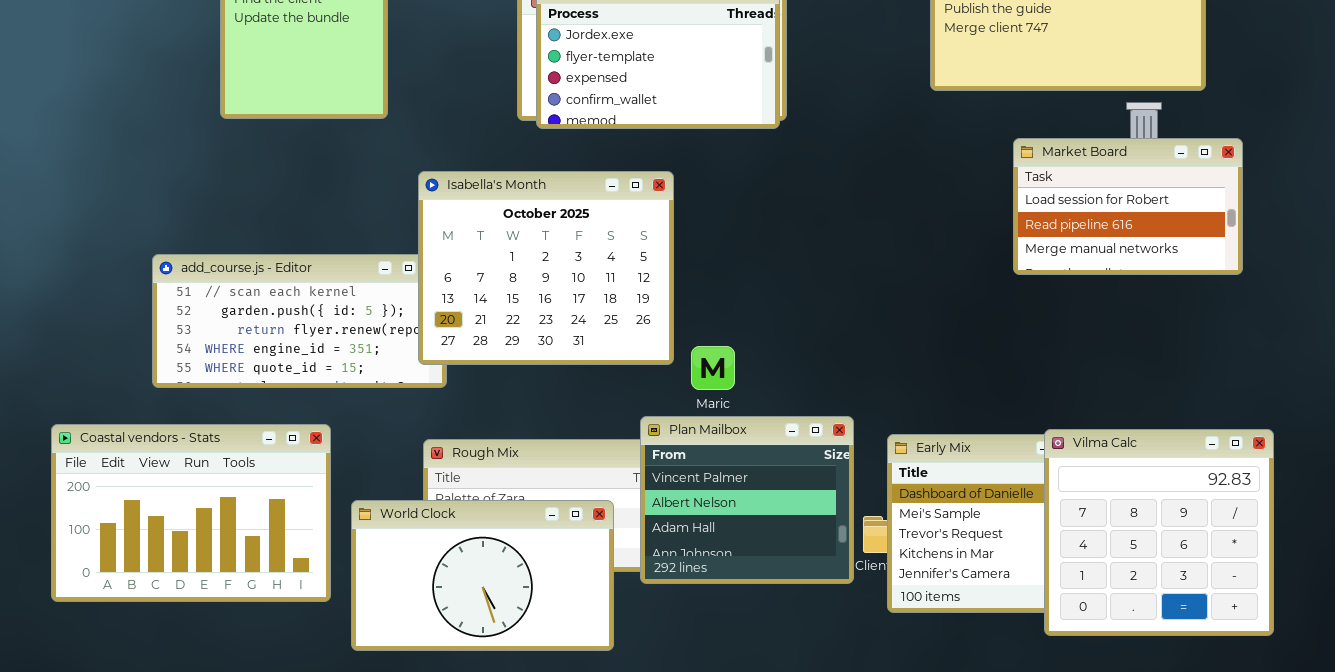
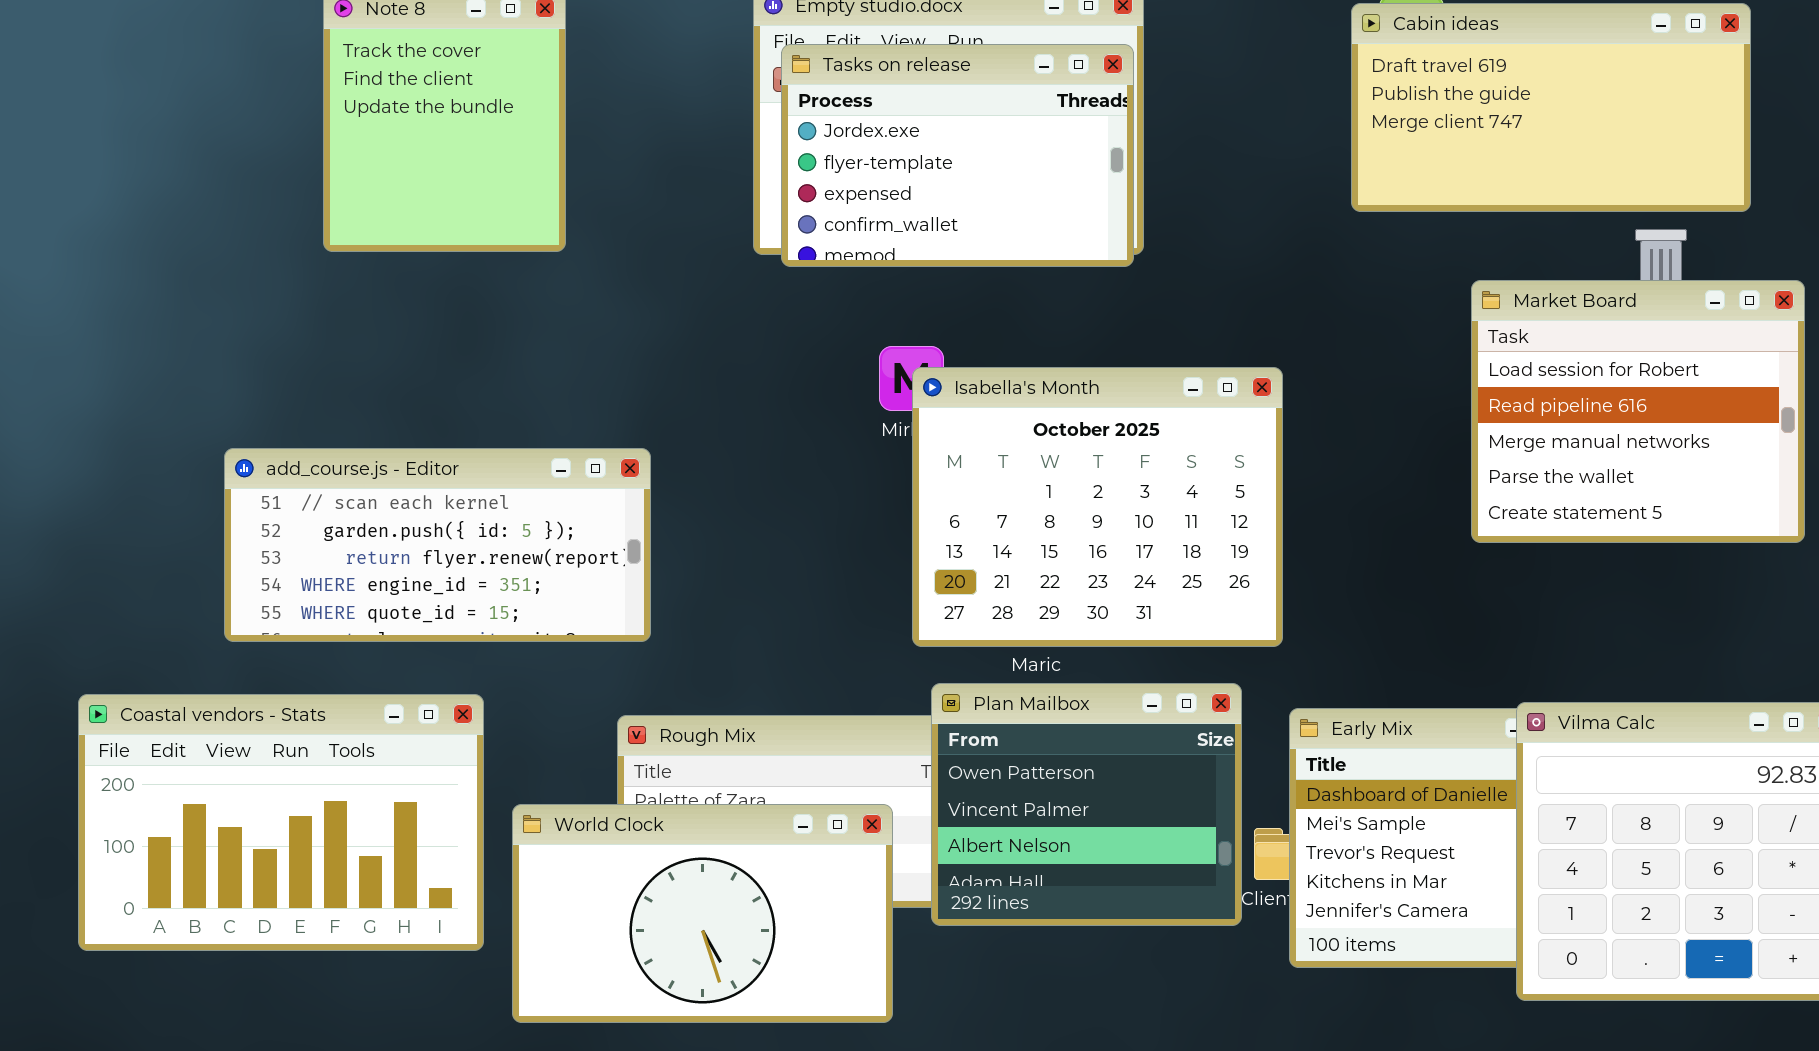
Market Board: [1013,138,1243,275] -> [1471,280,1805,543], resized
Isabella's Month: [418,171,674,365] -> [912,367,1283,647], moved
Plan Mailbox: [640,416,854,584] -> [931,683,1242,926], scrolled up 1 row

